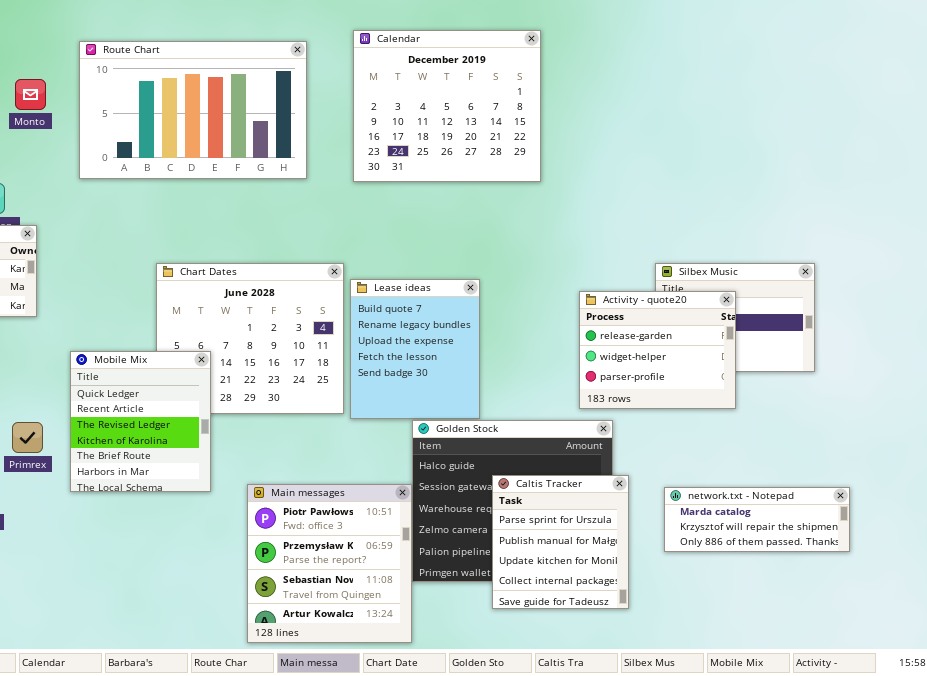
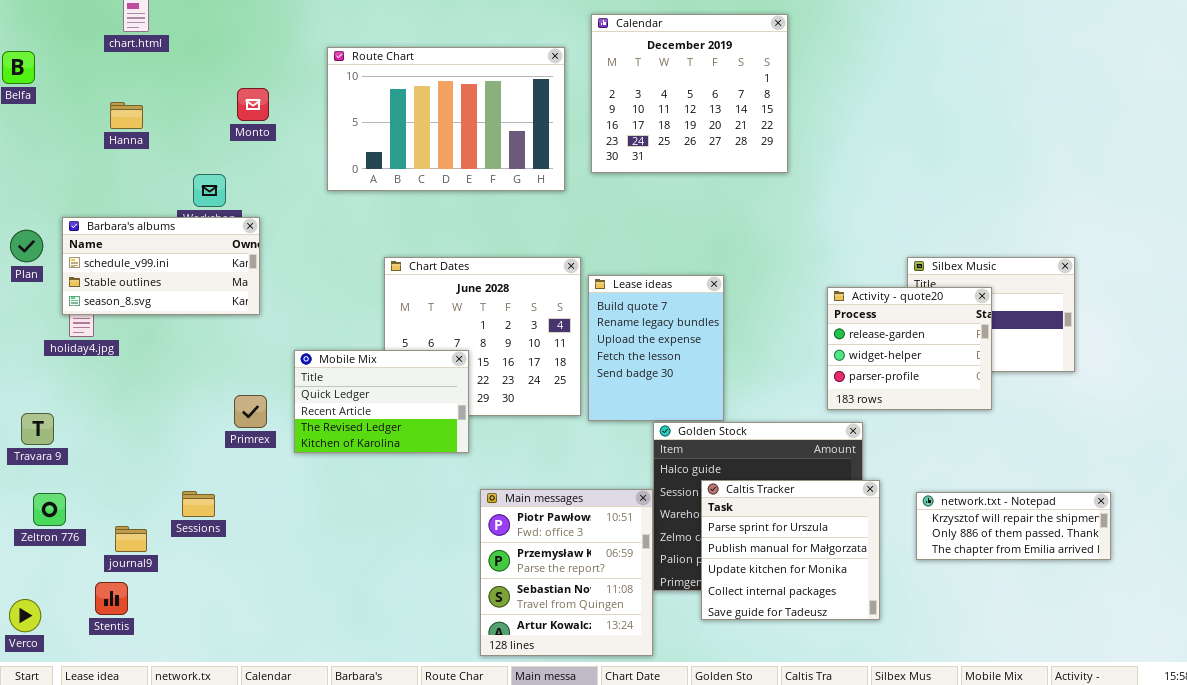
Route Chart: [79,41,307,179] -> [327,47,565,191], moved
Monto: [15,79,46,110] -> [237,88,269,121], moved
Mobile Mix: [70,351,211,492] -> [294,350,469,453], resized
Primrex: [12,422,43,453] -> [234,395,267,428], moved
Caltis Tracker: [492,475,629,609] -> [701,480,880,620], resized
network.txt - Notepad: [664,487,850,552] -> [916,492,1111,560], scrolled down 1 row

